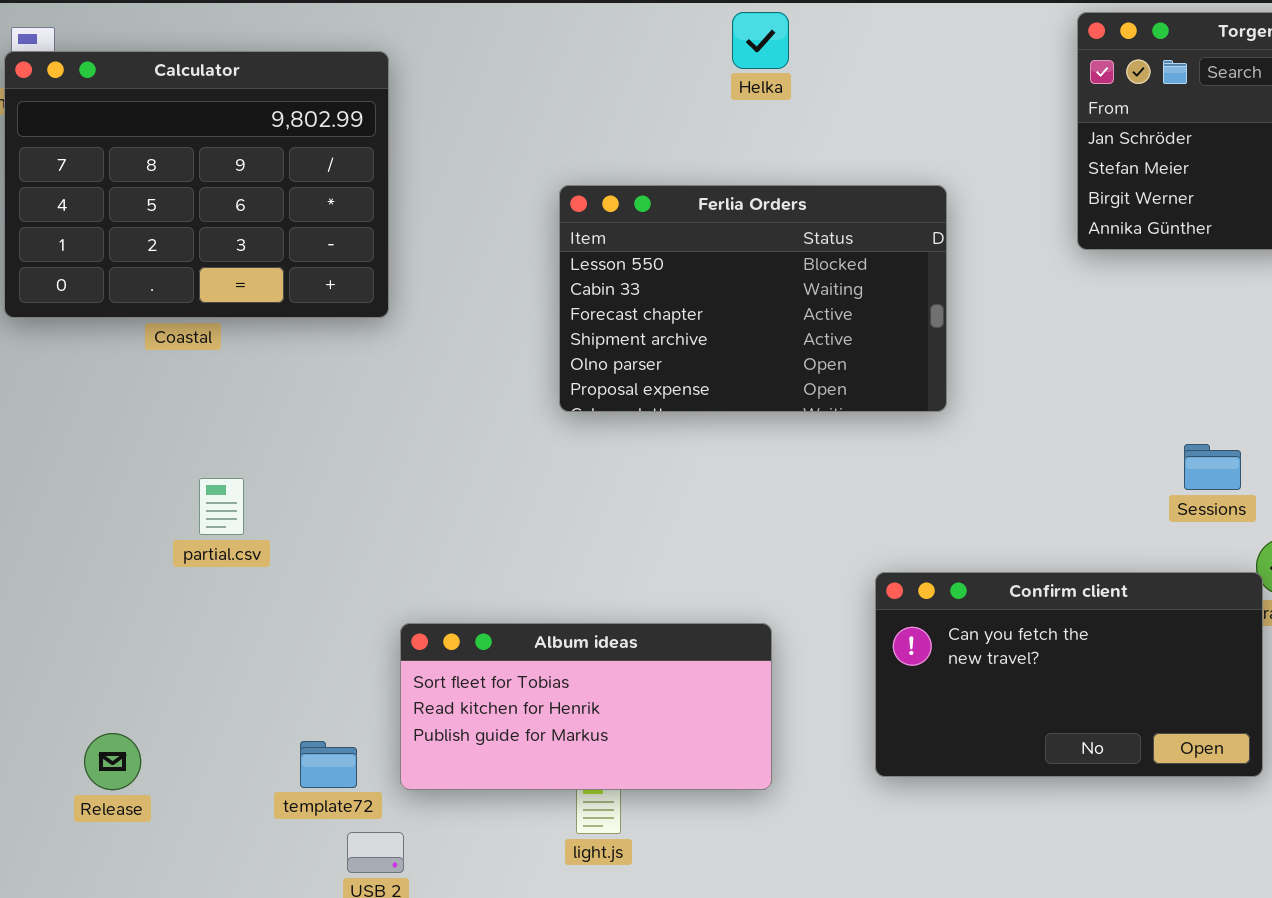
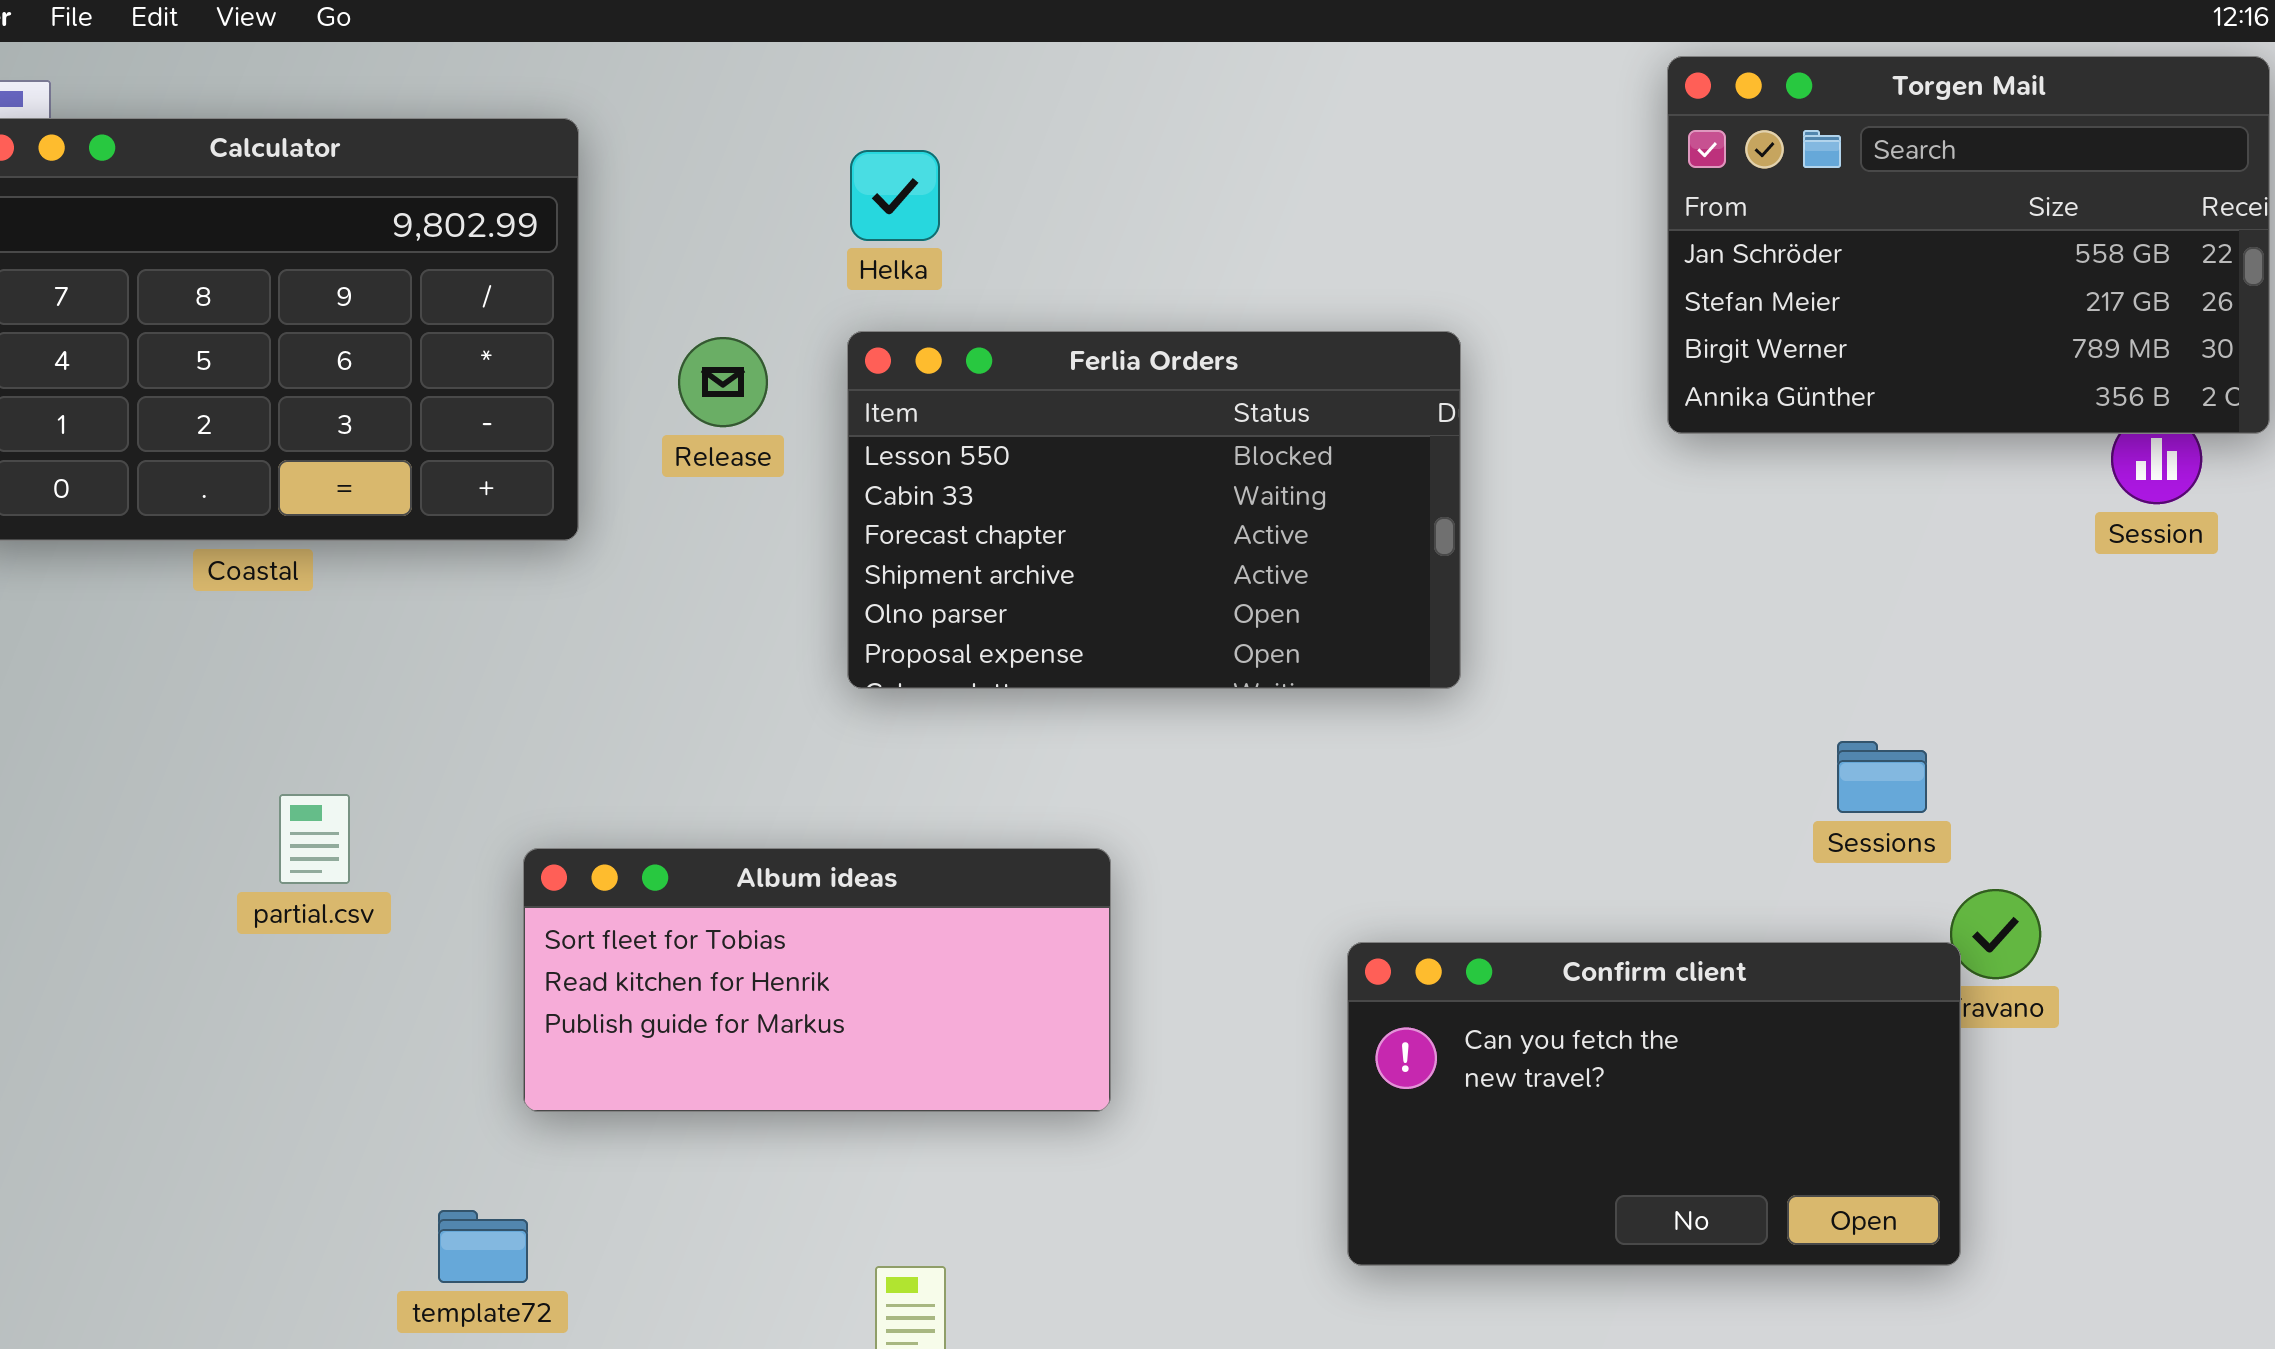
Helka: [732,12,789,69] -> [850,150,940,241], moved
Album ideas: [400,623,772,790] -> [523,848,1111,1112], moved
Release: [84,733,141,790] -> [678,337,768,427], moved

